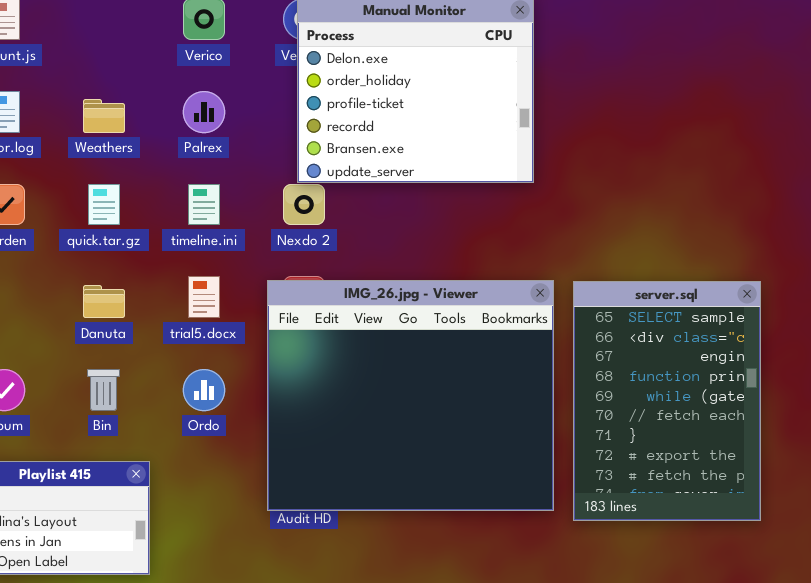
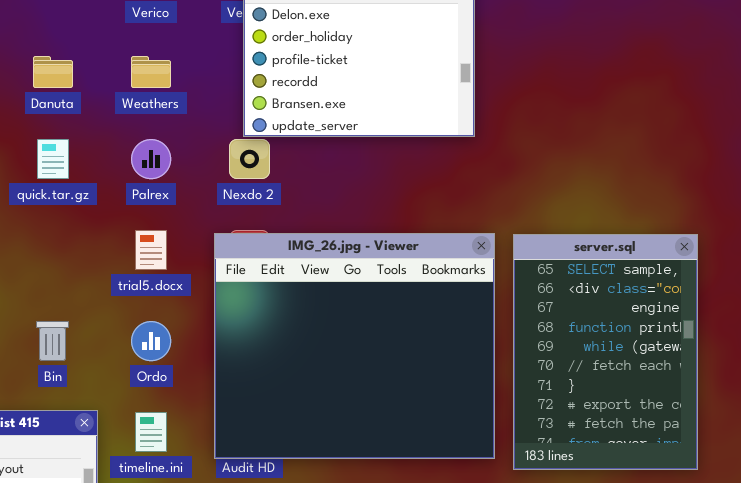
Palrex: [183,91,225,133] -> [131,139,171,179], moved
Weathers: [83,99,125,133] -> [131,56,171,88], moved
timeline.ini: [188,184,220,225] -> [135,412,167,452], moved
Danuta: [83,285,125,318] -> [33,56,73,88], moved

